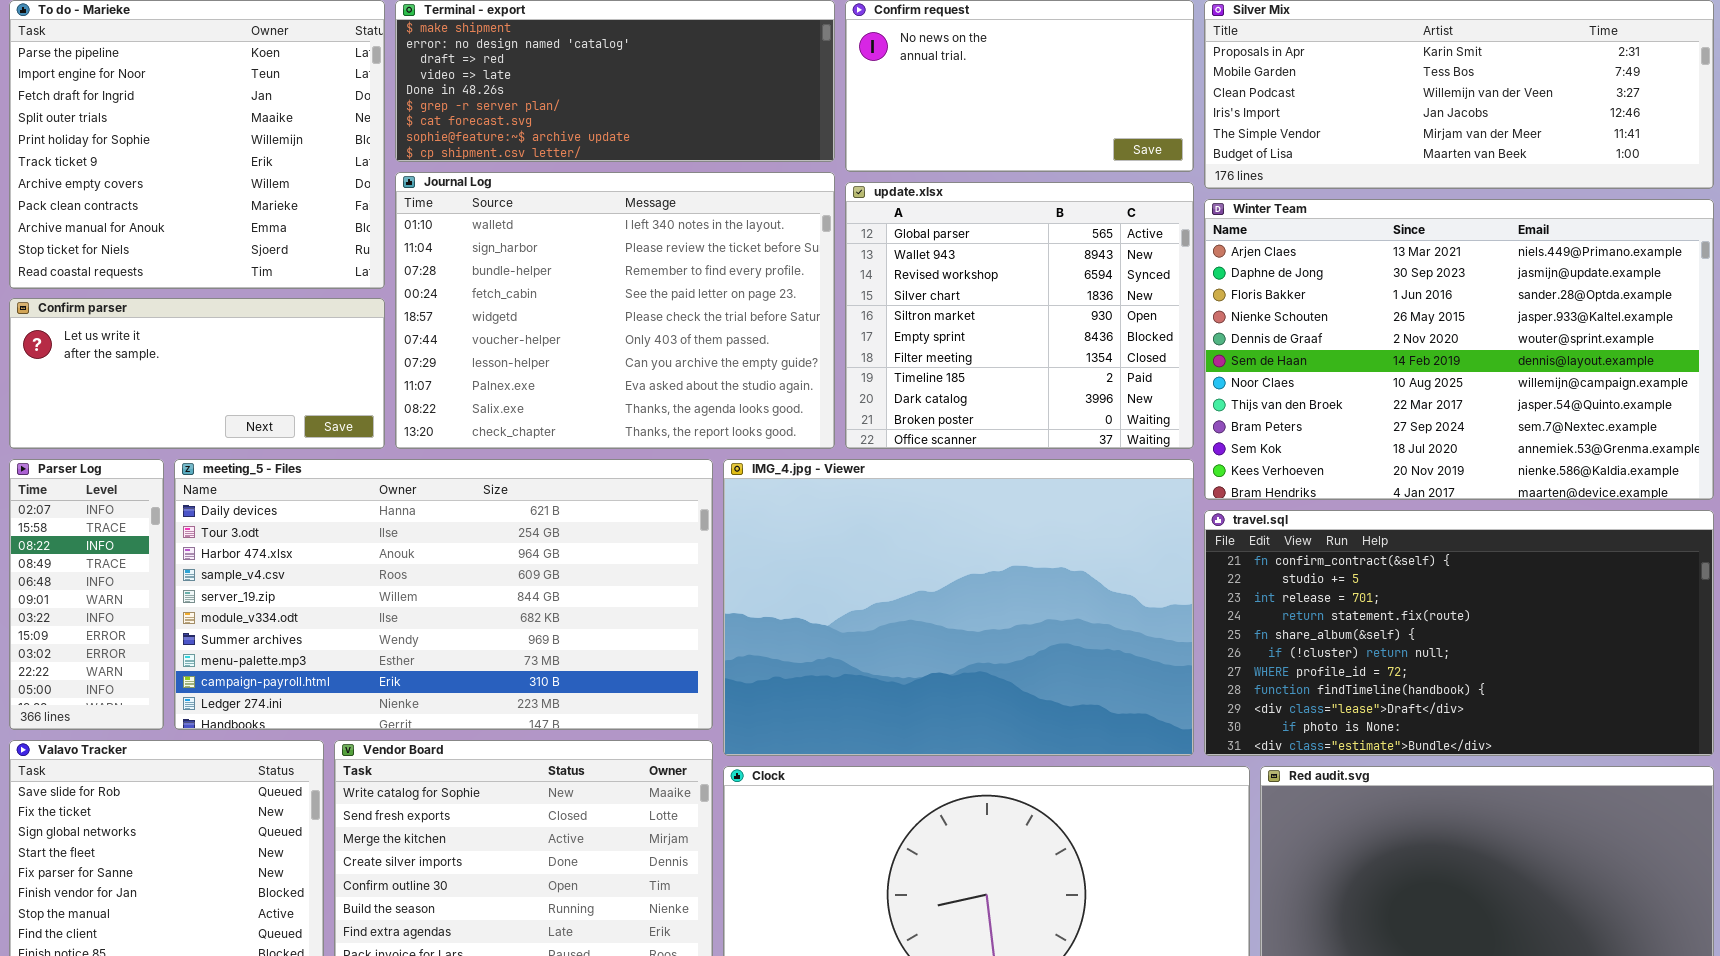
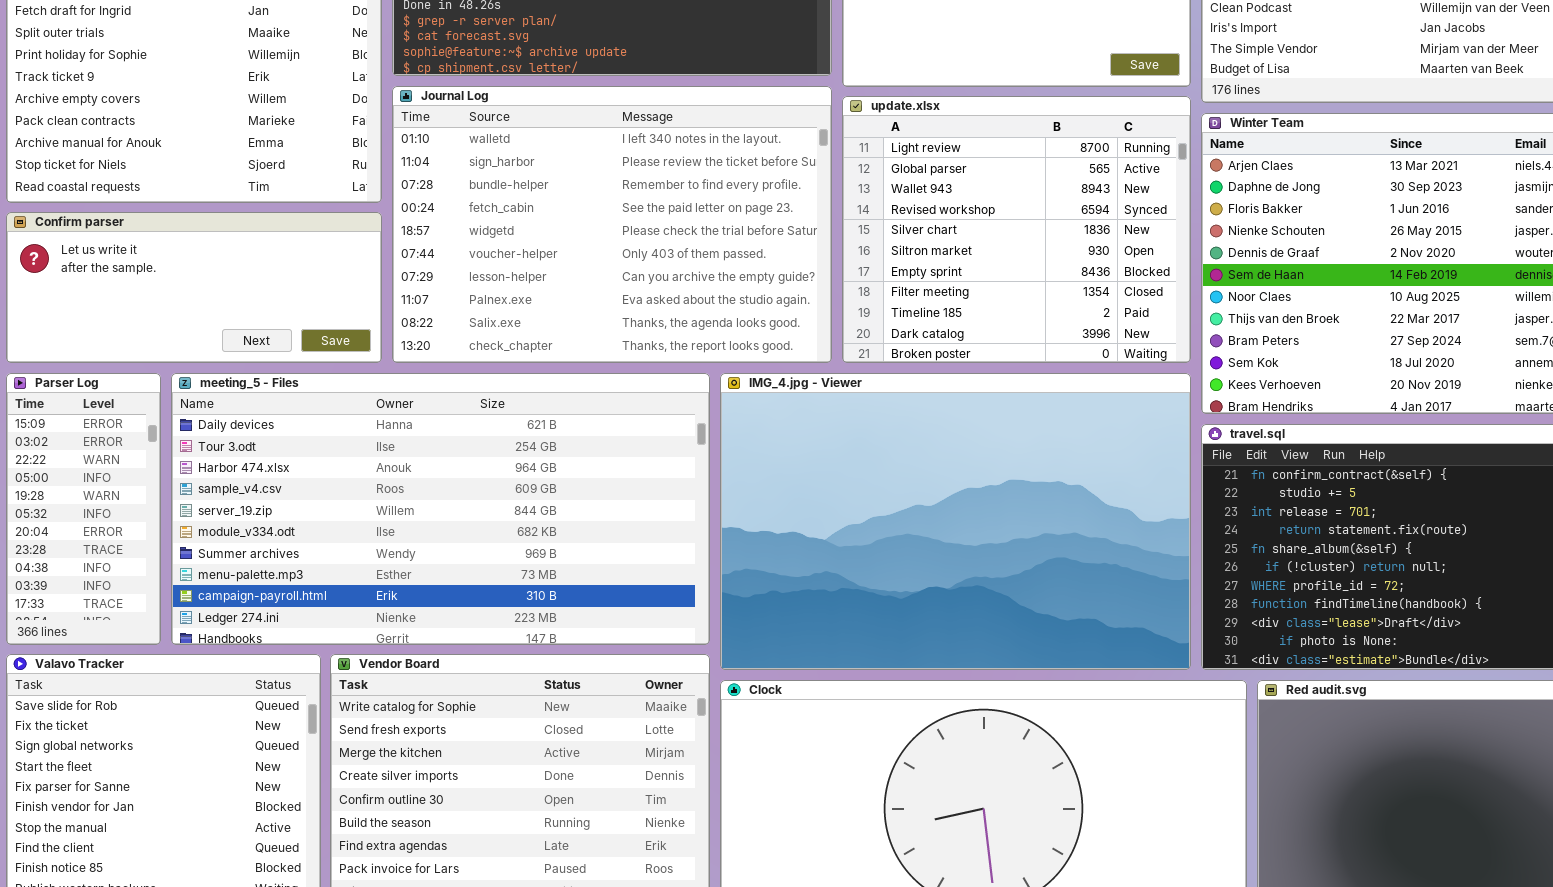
update.xlsx: [845,182,1194,449] -> [842,96,1191,363], scrolled up 1 row
Parser Log: [9,459,164,730] -> [6,373,161,645], scrolled down 7 rows

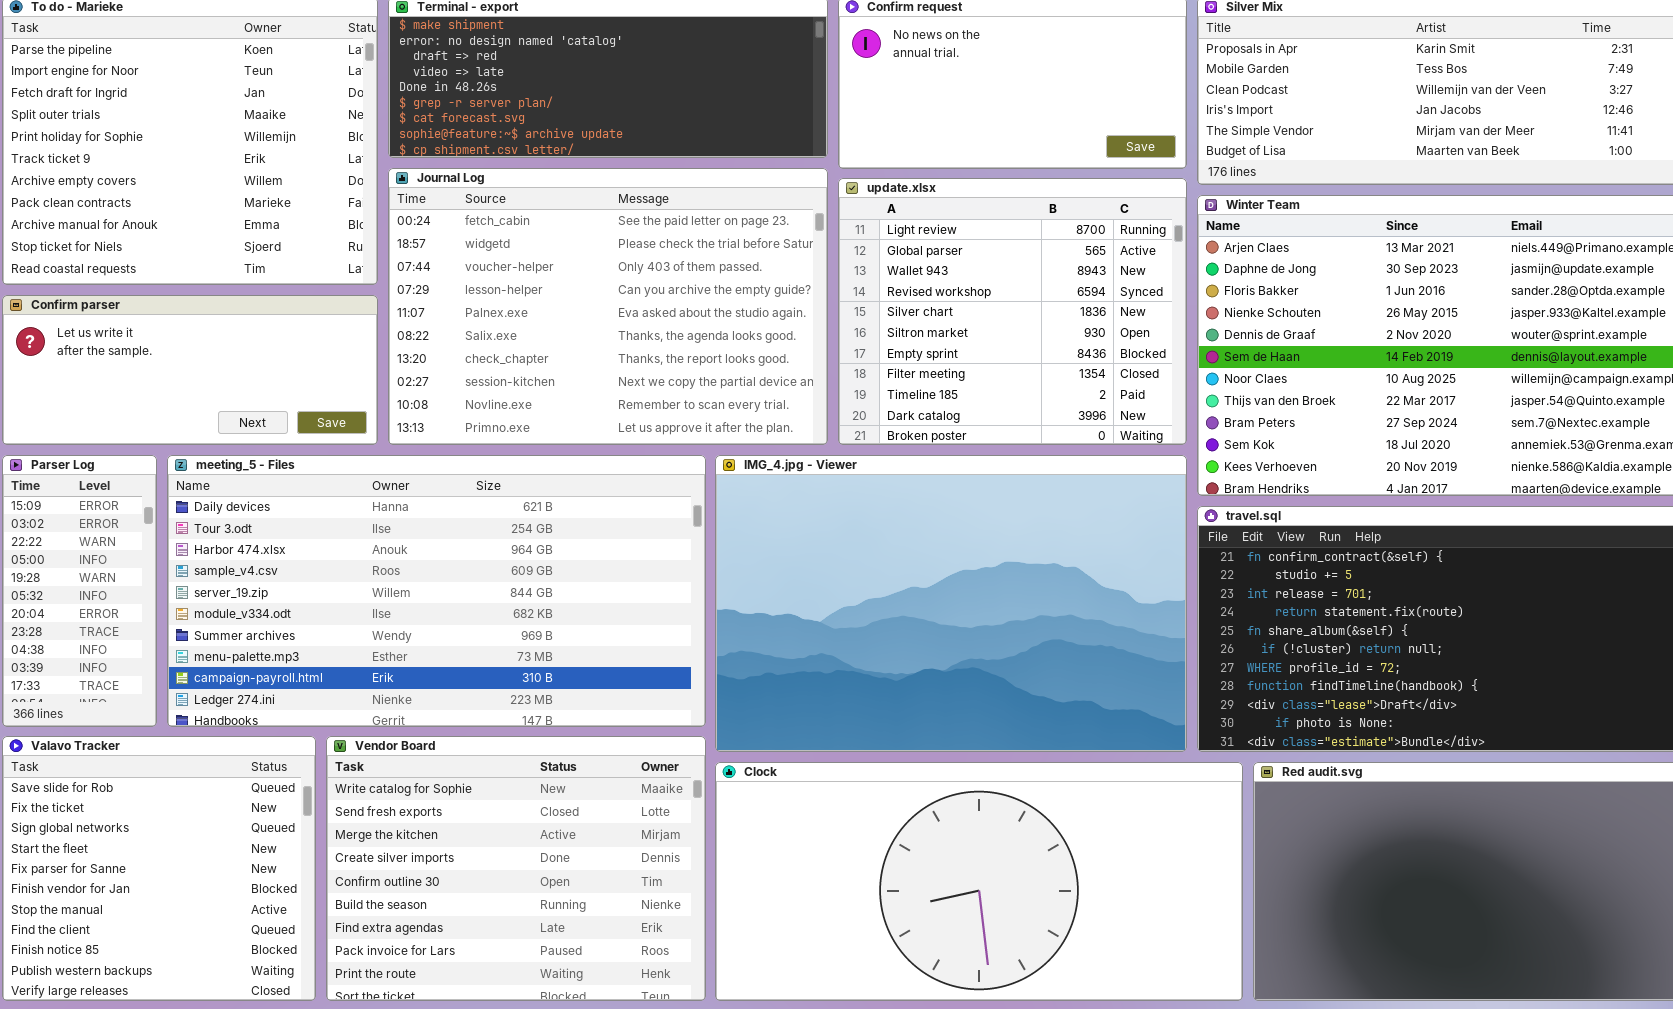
Journal Log: [392,86,832,363] -> [388,168,828,445], scrolled down 3 rows

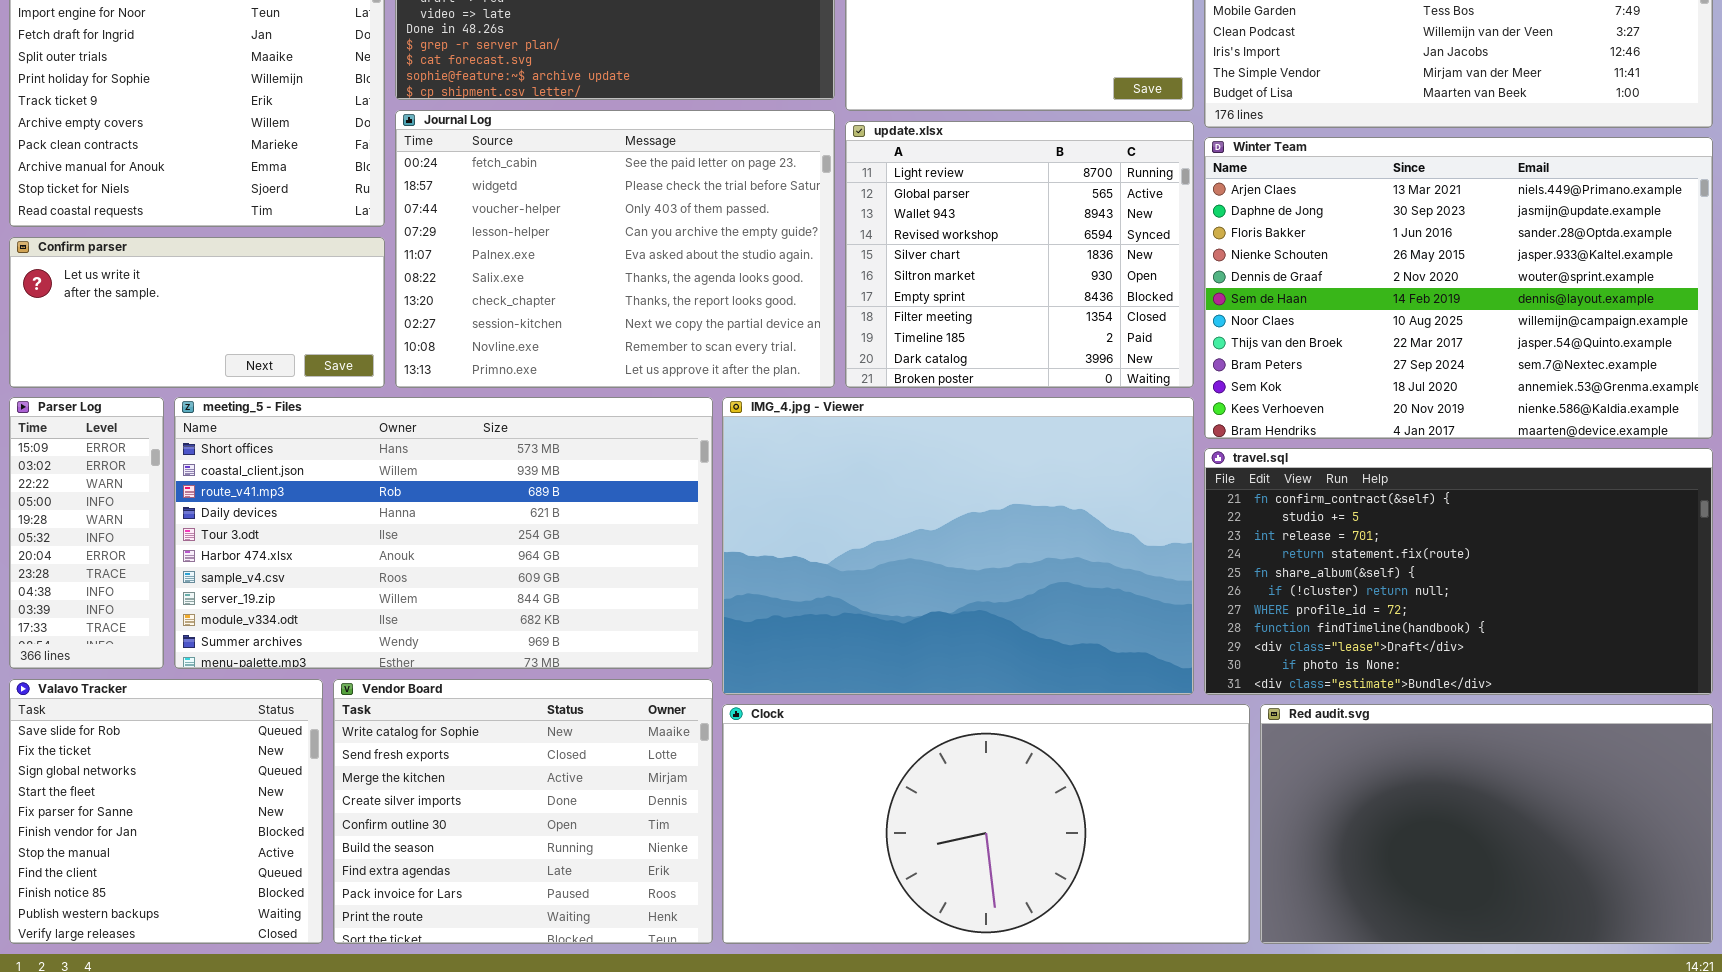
meeting_5 - Files: [167,455,706,727] -> [174,397,713,669], scrolled up 3 rows

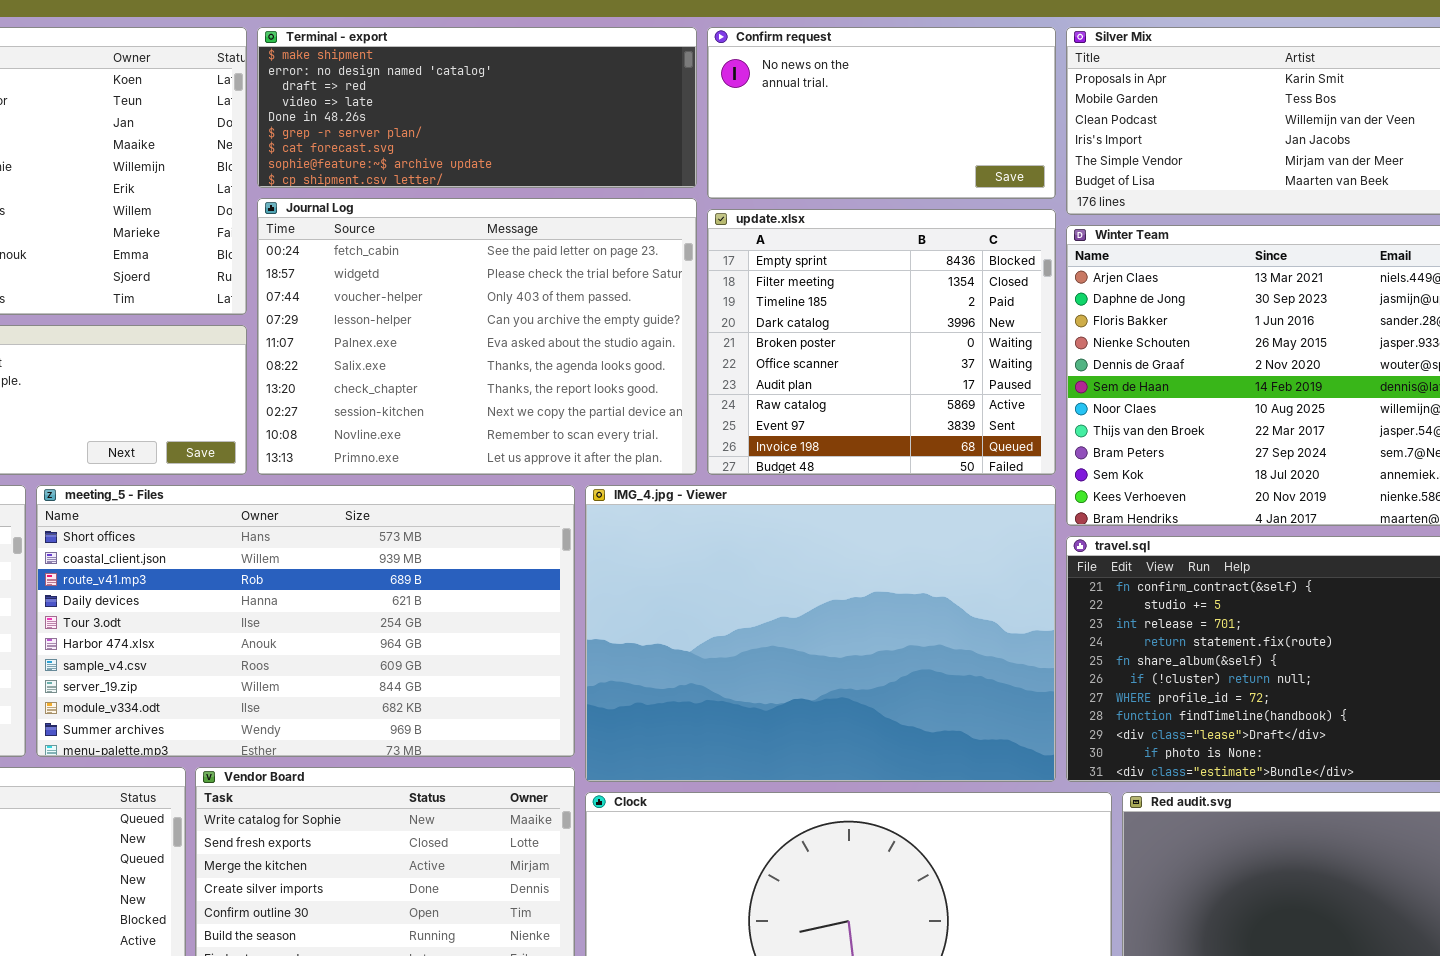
update.xlsx: [845,121,1194,388] -> [707,209,1056,475], scrolled down 6 rows

